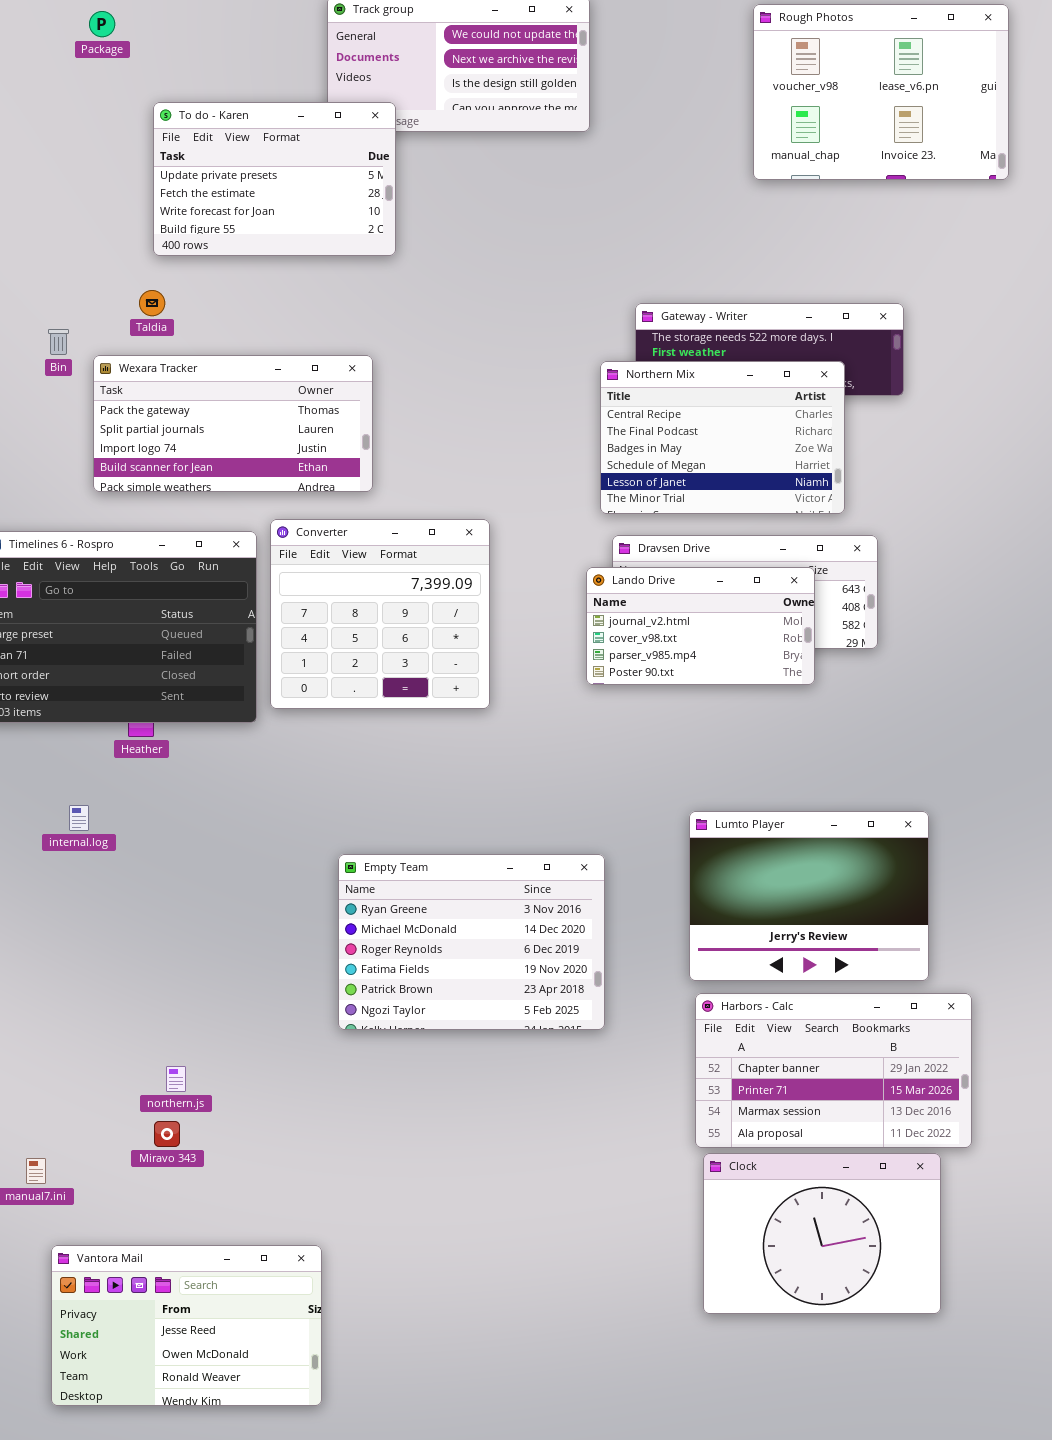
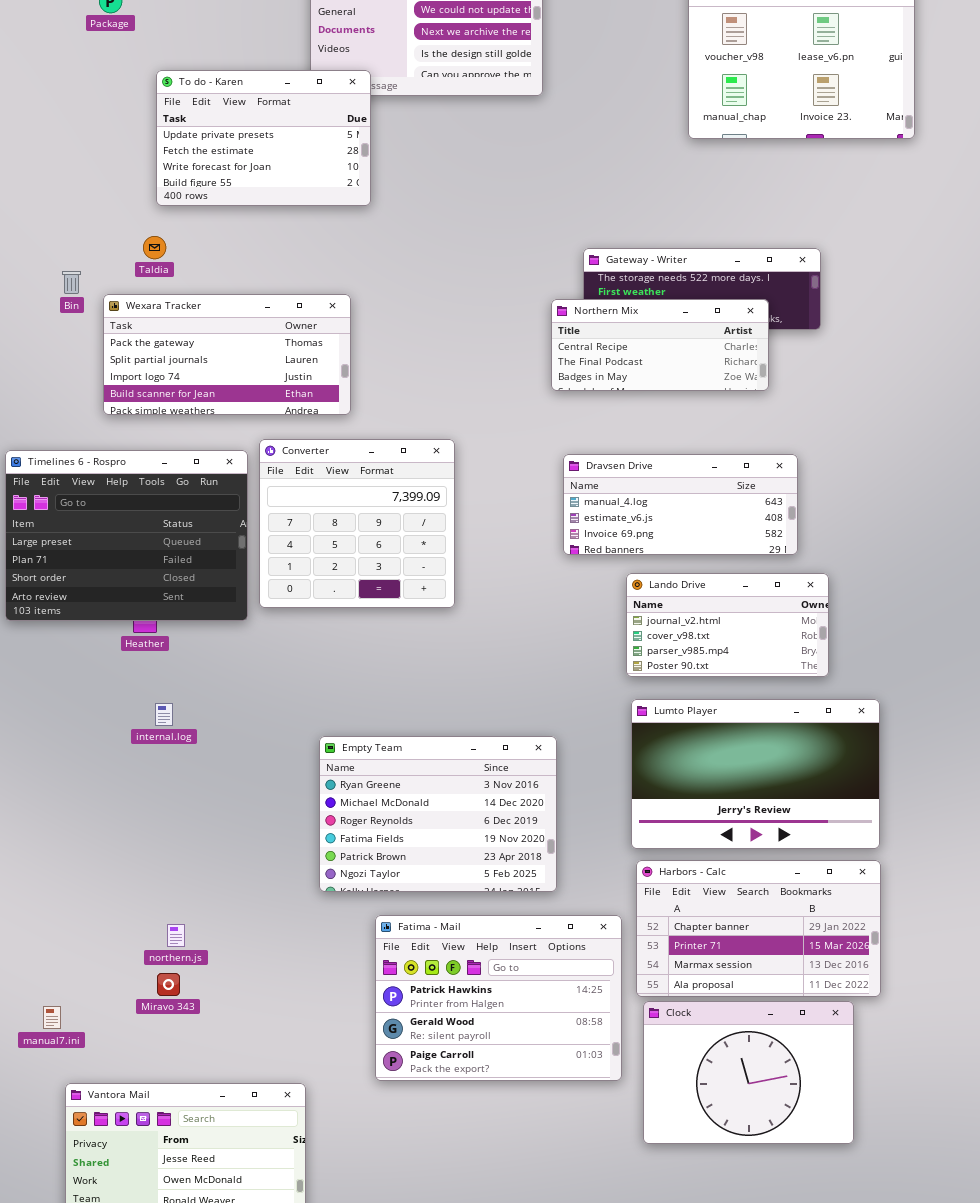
Northern Mix: [600,361,845,514] -> [551,299,769,391], resized
Lando Drive: [586,567,815,685] -> [626,573,829,677], moved
internal.log: [69,805,89,831] -> [155,703,173,726], moved
Lumto Player: [689,811,929,981] -> [631,699,880,849], resized
Fatima - Mail: none -> [375,915,622,1081], opened

